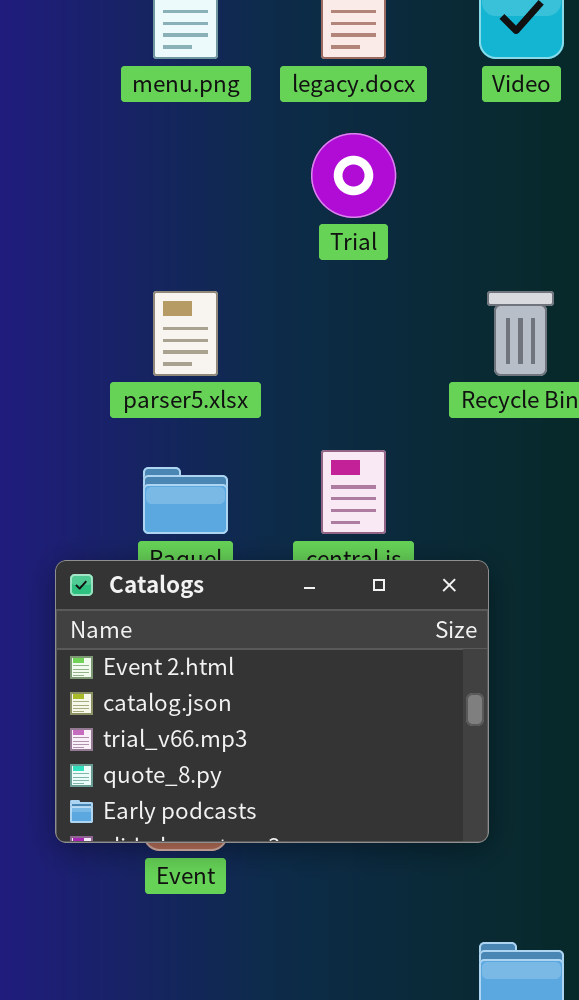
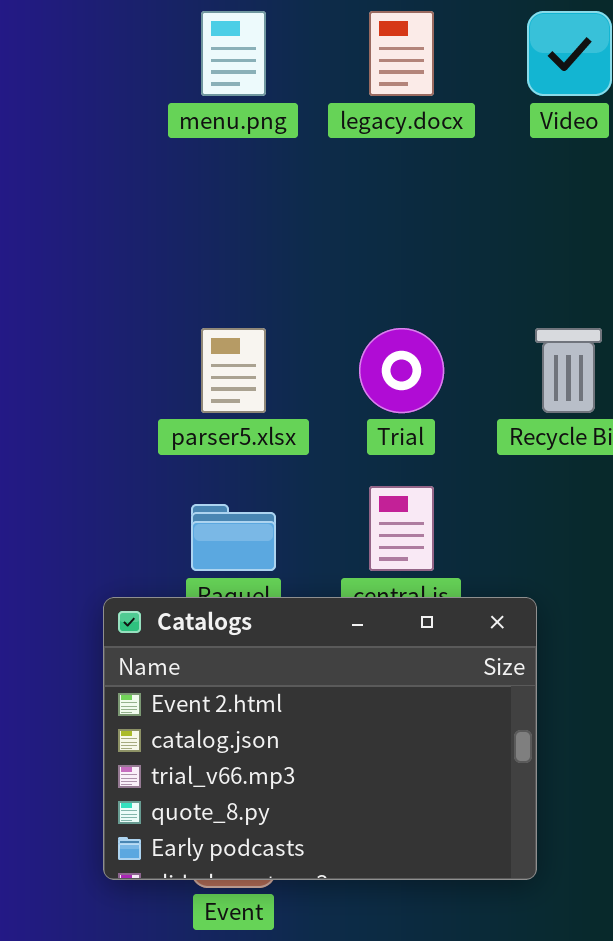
Trial: [311,133,396,218] -> [359,328,444,413], moved

